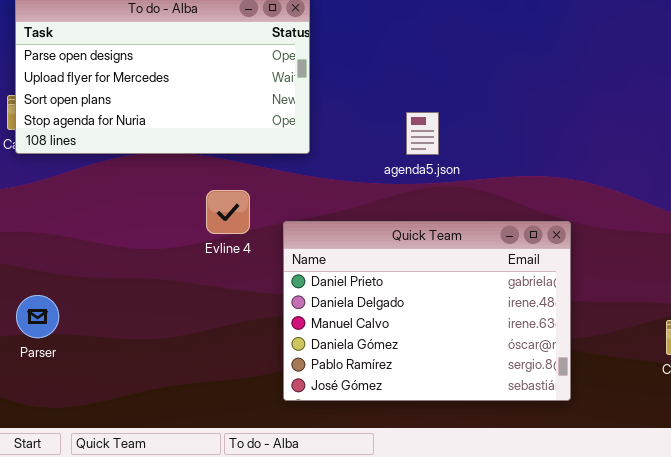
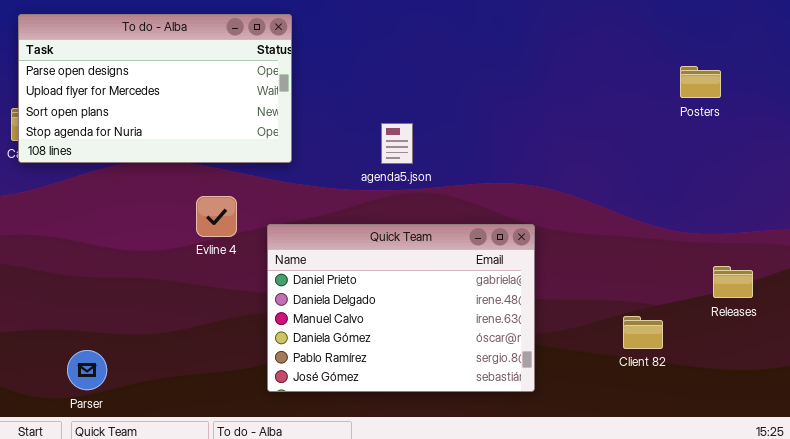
Parser: [16,295,59,338] -> [67,350,107,390], moved

